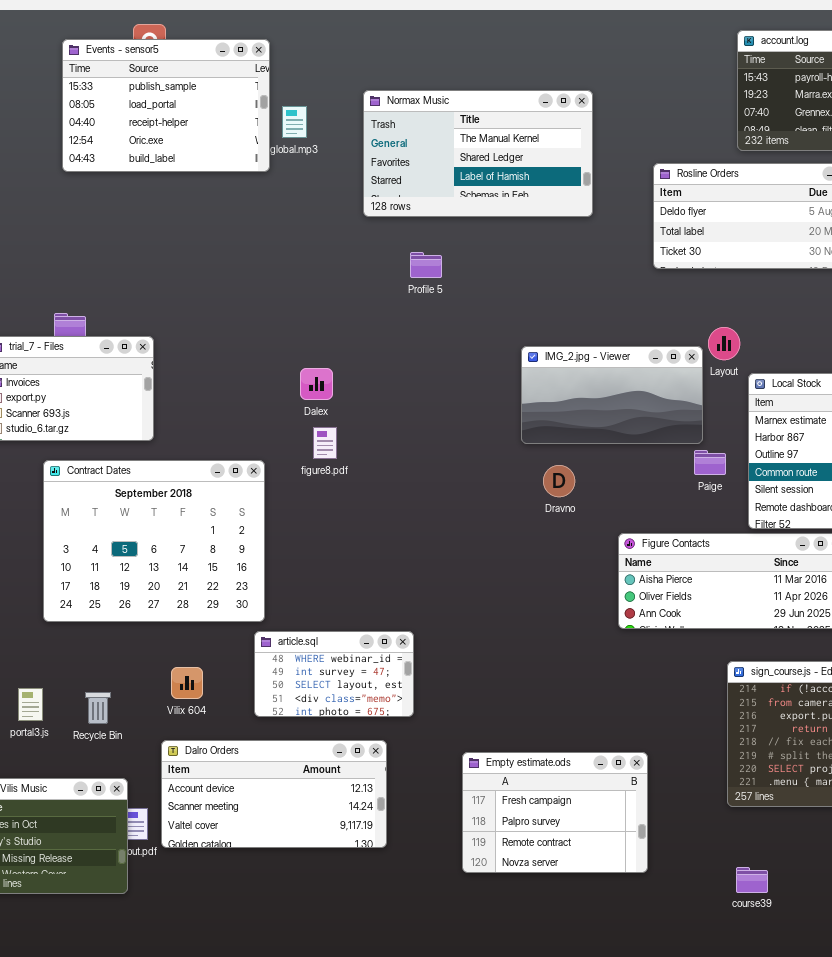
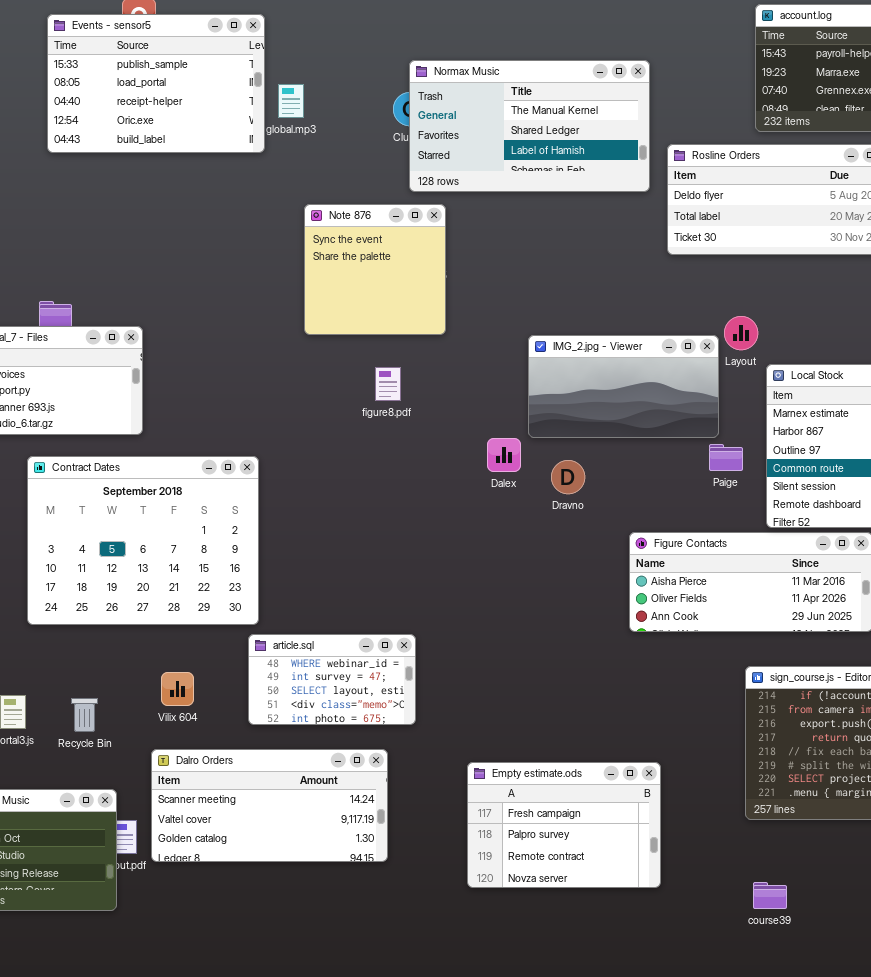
Normax Music: [363,90,593,217] -> [409,60,650,192], moved
Note 876: none -> [304,204,446,335], opened
Dalex: [300,368,333,400] -> [487,438,521,472], moved
figure8.pdf: [313,427,337,459] -> [375,367,401,401], moved
Dalro Orders: [161,740,387,848] -> [151,749,388,862], scrolled down 1 row

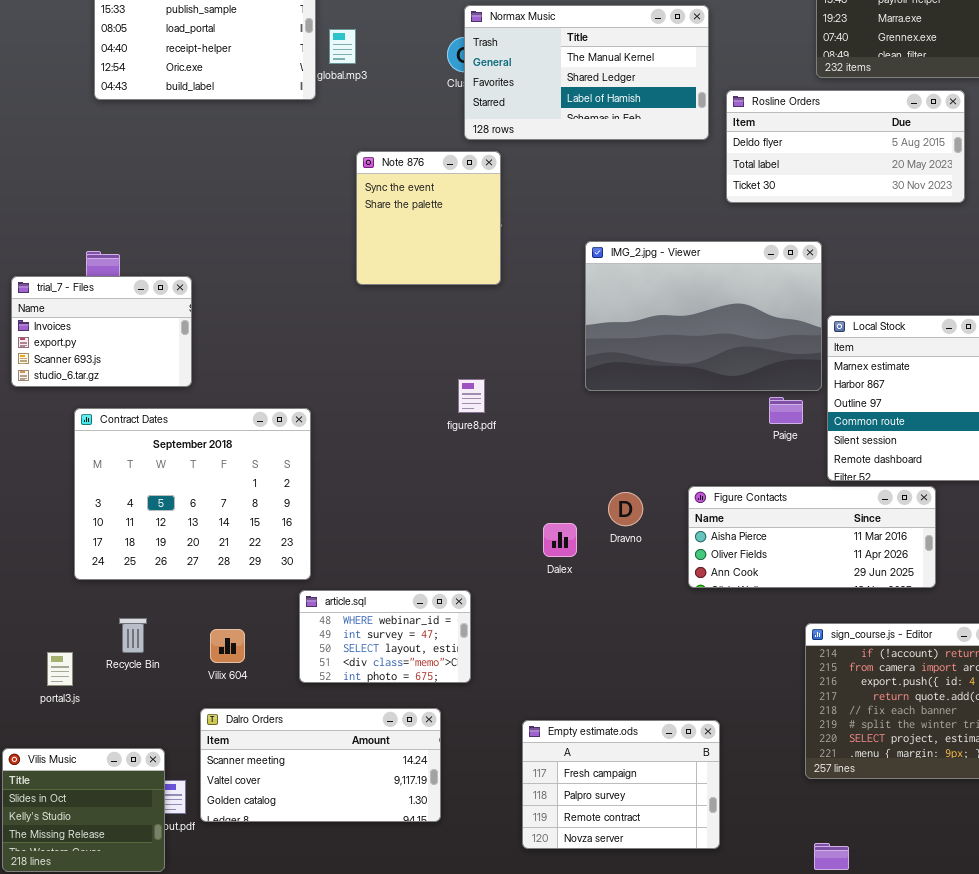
IMG_2.jpg - Viewer: [528,335,719,438] -> [585,241,822,391], resized
figure8.pdf: [375,367,401,401] -> [458,379,485,413], moved
Dalex: [487,438,521,472] -> [543,523,577,557], moved
Dravno: [551,460,585,494] -> [608,492,643,526], moved
Recycle Bin: [71,698,98,732] -> [119,618,147,653], moved

